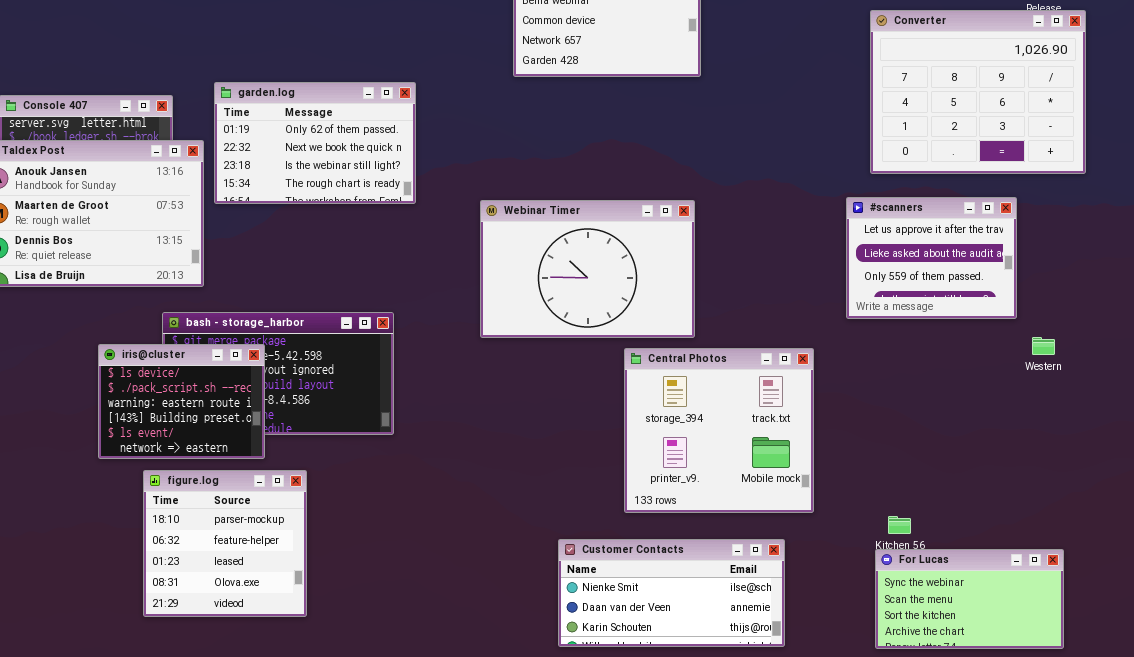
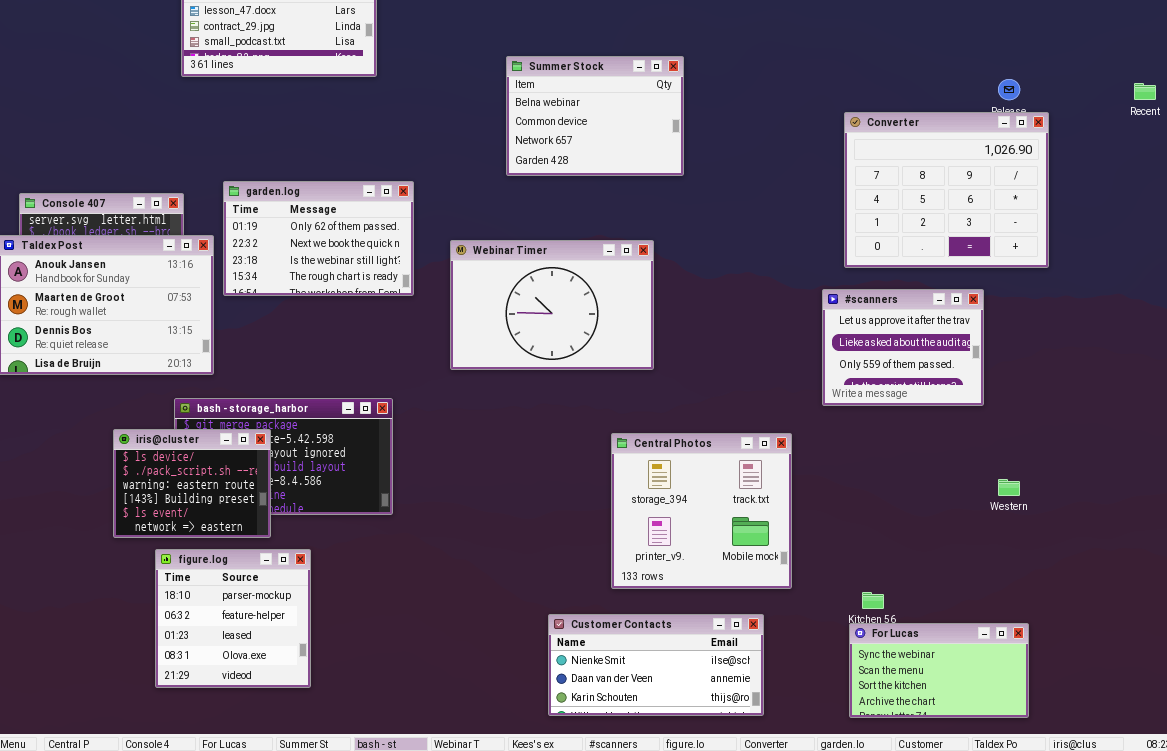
Webinar Timer: [480,200,695,338] -> [450,240,654,370], moved
Western: [1032,337,1055,355] -> [998,479,1020,496], moved

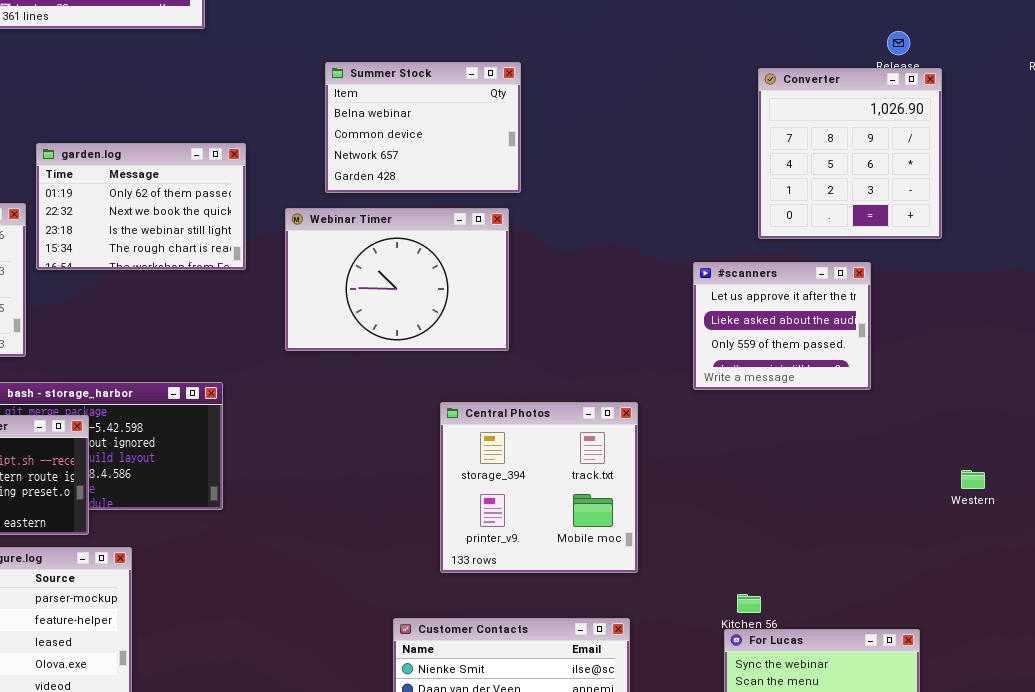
Summer Stock: [506,56,684,176] -> [325,62,521,193], moved
Converter: [844,112,1049,268] -> [758,68,942,239], resized
Central Photos: [611,433,792,589] -> [440,402,638,573], moved
Western: [998,479,1020,496] -> [961,470,985,489], moved

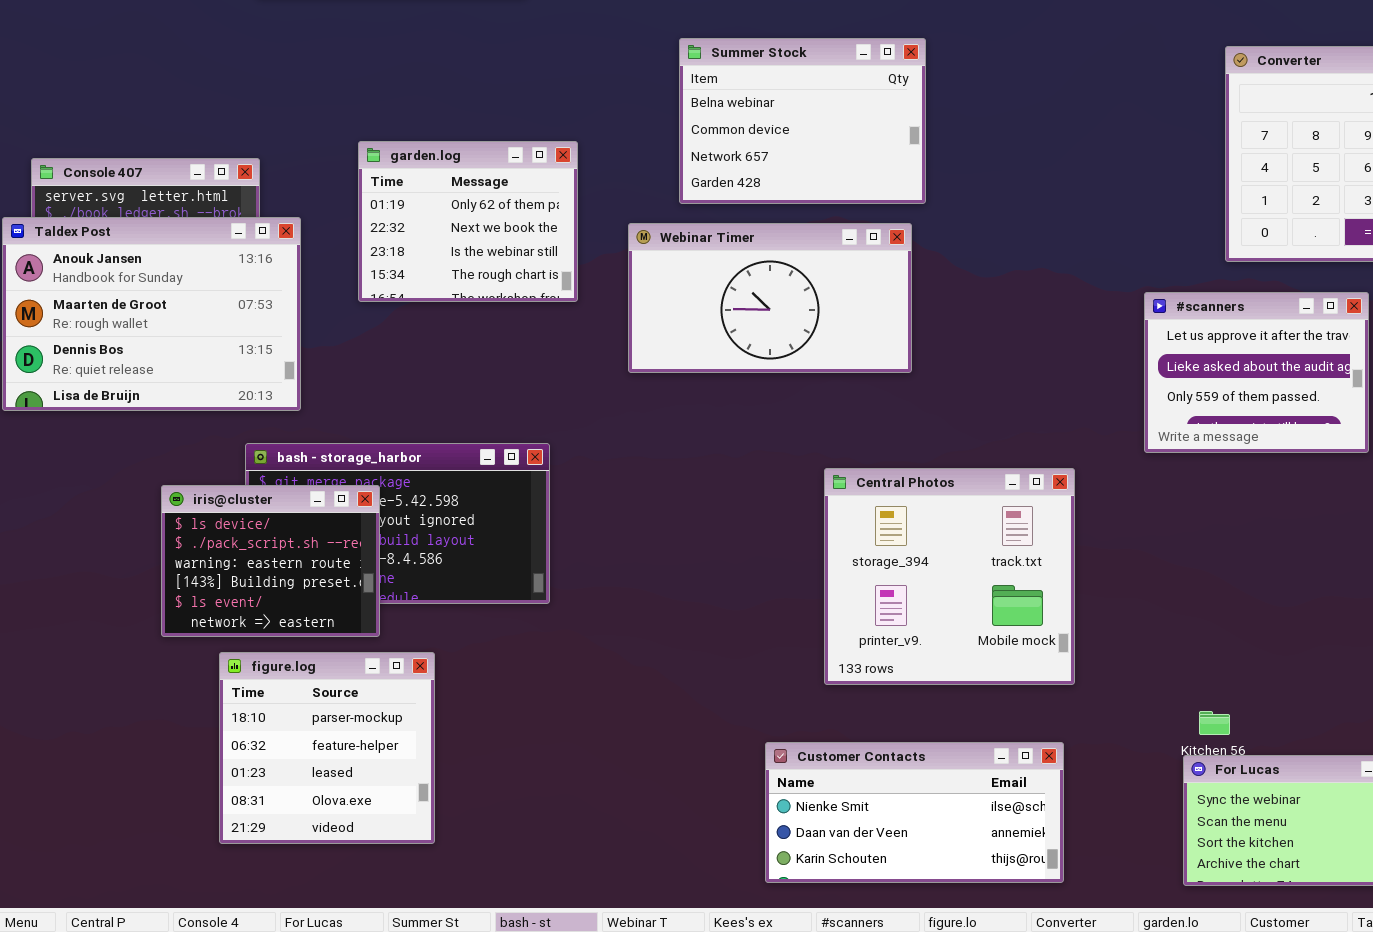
garden.log: [36,143,246,270] -> [358,141,578,302], resized
Webinar Timer: [285,208,509,351] -> [628,223,912,373], resized

